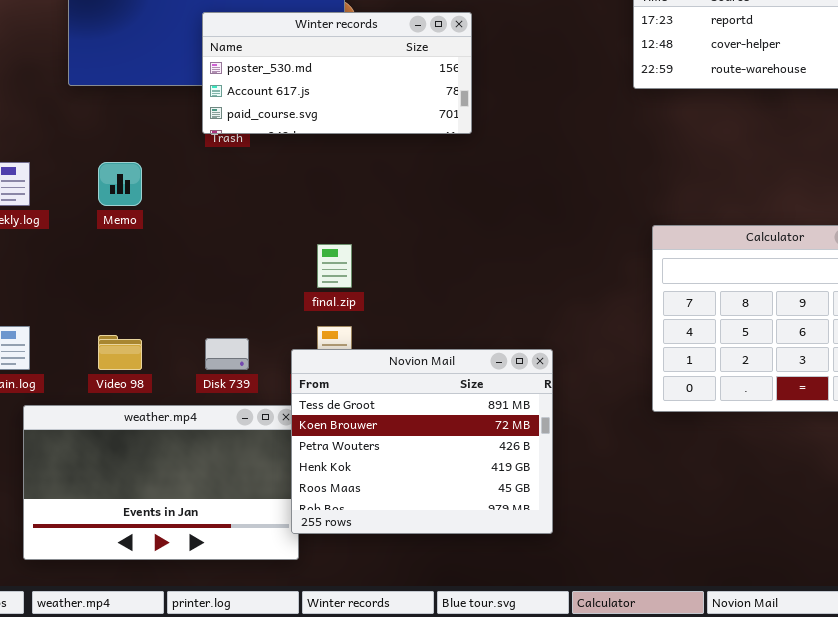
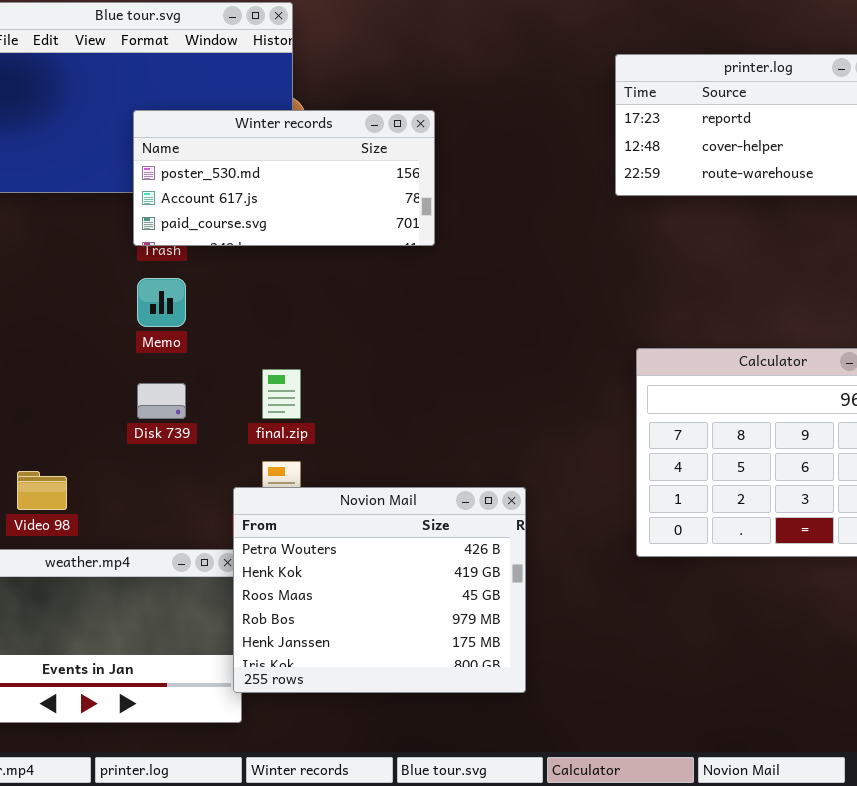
Memo: [98,162,142,206] -> [137,278,186,327], moved
Disk 739: [205,338,249,370] -> [137,383,186,419], moved
Novion Mail: [291,349,553,534] -> [233,487,526,693], scrolled down 2 rows

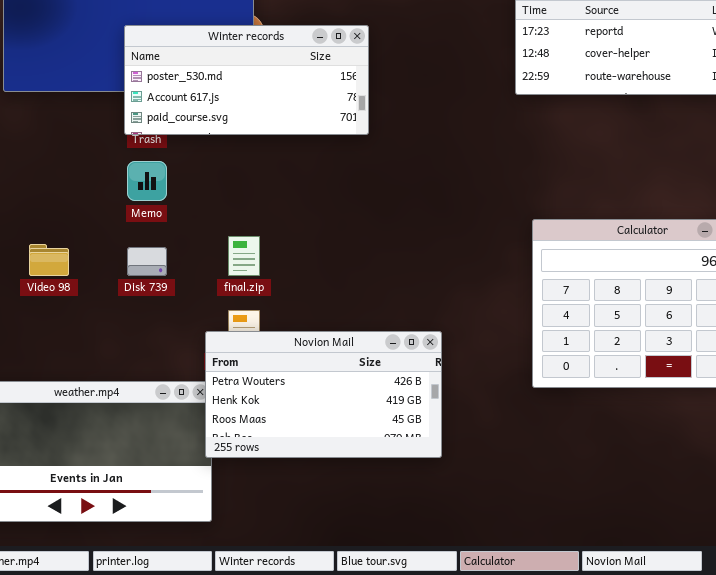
Video 98: [17,471,67,510] -> [29,244,69,276], moved
Novion Mail: [233,487,526,693] -> [205,331,442,458], resized

